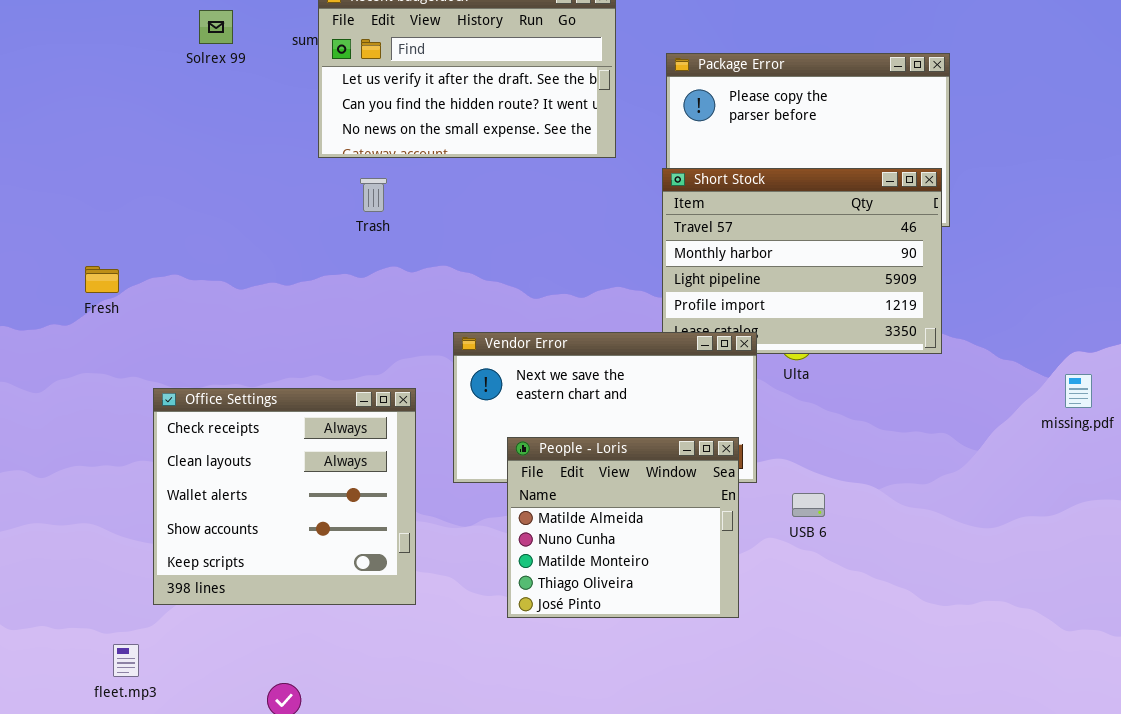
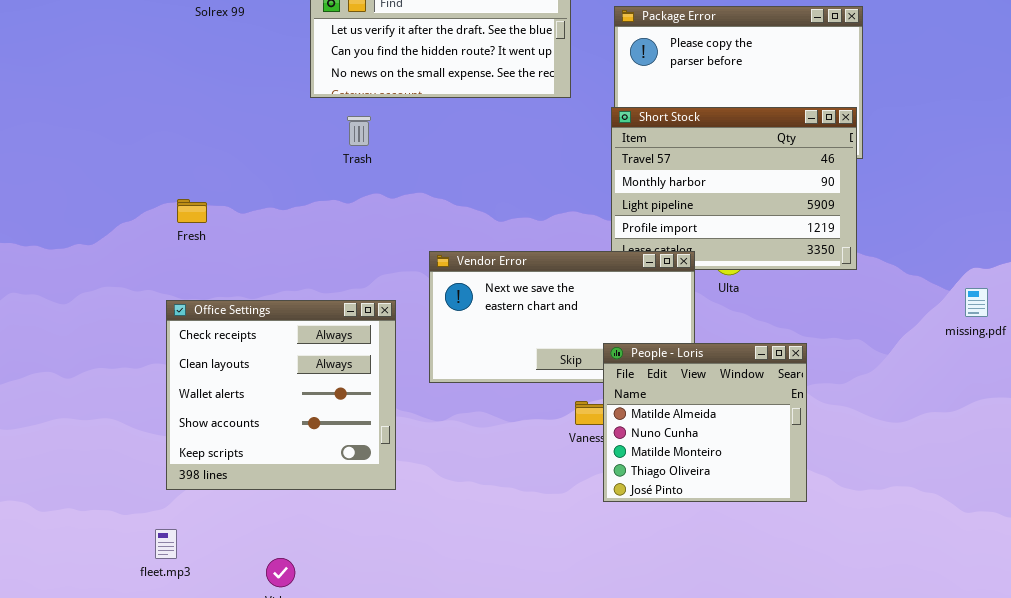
Fresh: [85,266,119,293] -> [177,199,207,223], moved
People - Loris: [507,437,739,618] -> [603,343,807,502], moved
fleet.mp3: [113,644,139,677] -> [155,529,177,559], moved

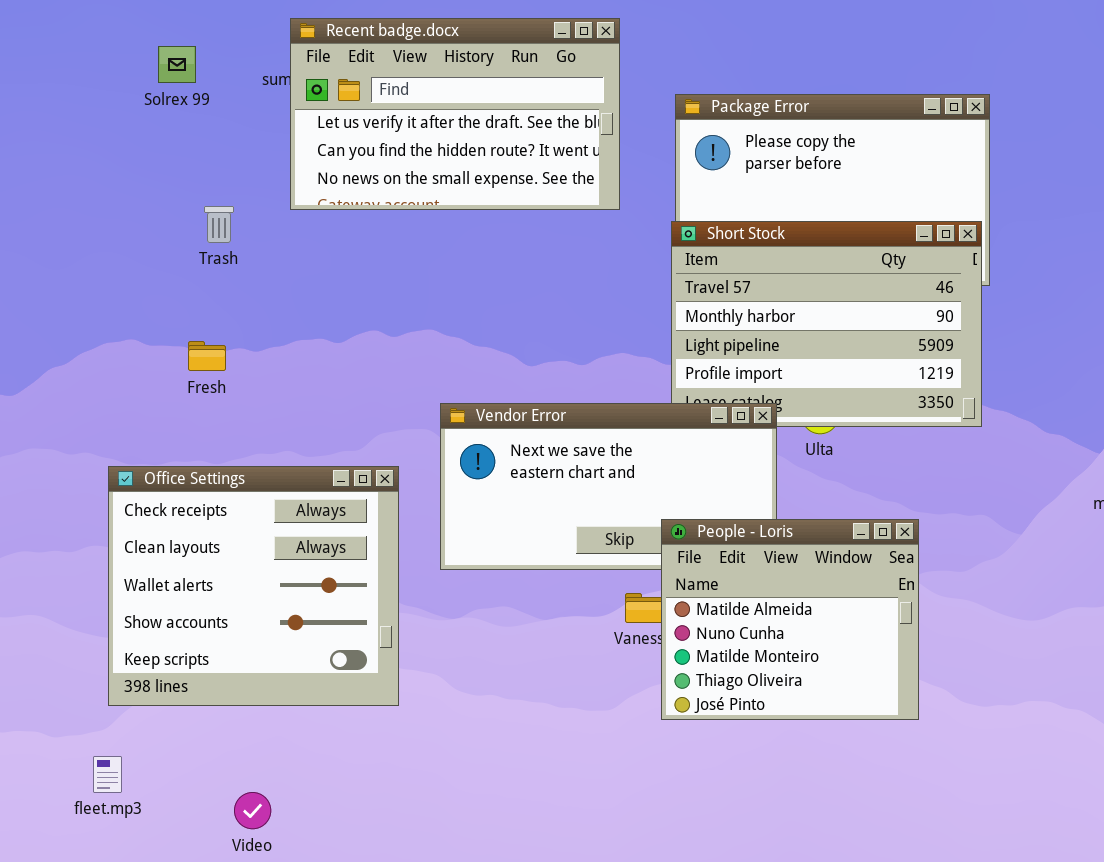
Trash: [347,116,371,146] -> [204,206,234,243], moved
Fresh: [177,199,207,223] -> [188,341,226,371], moved

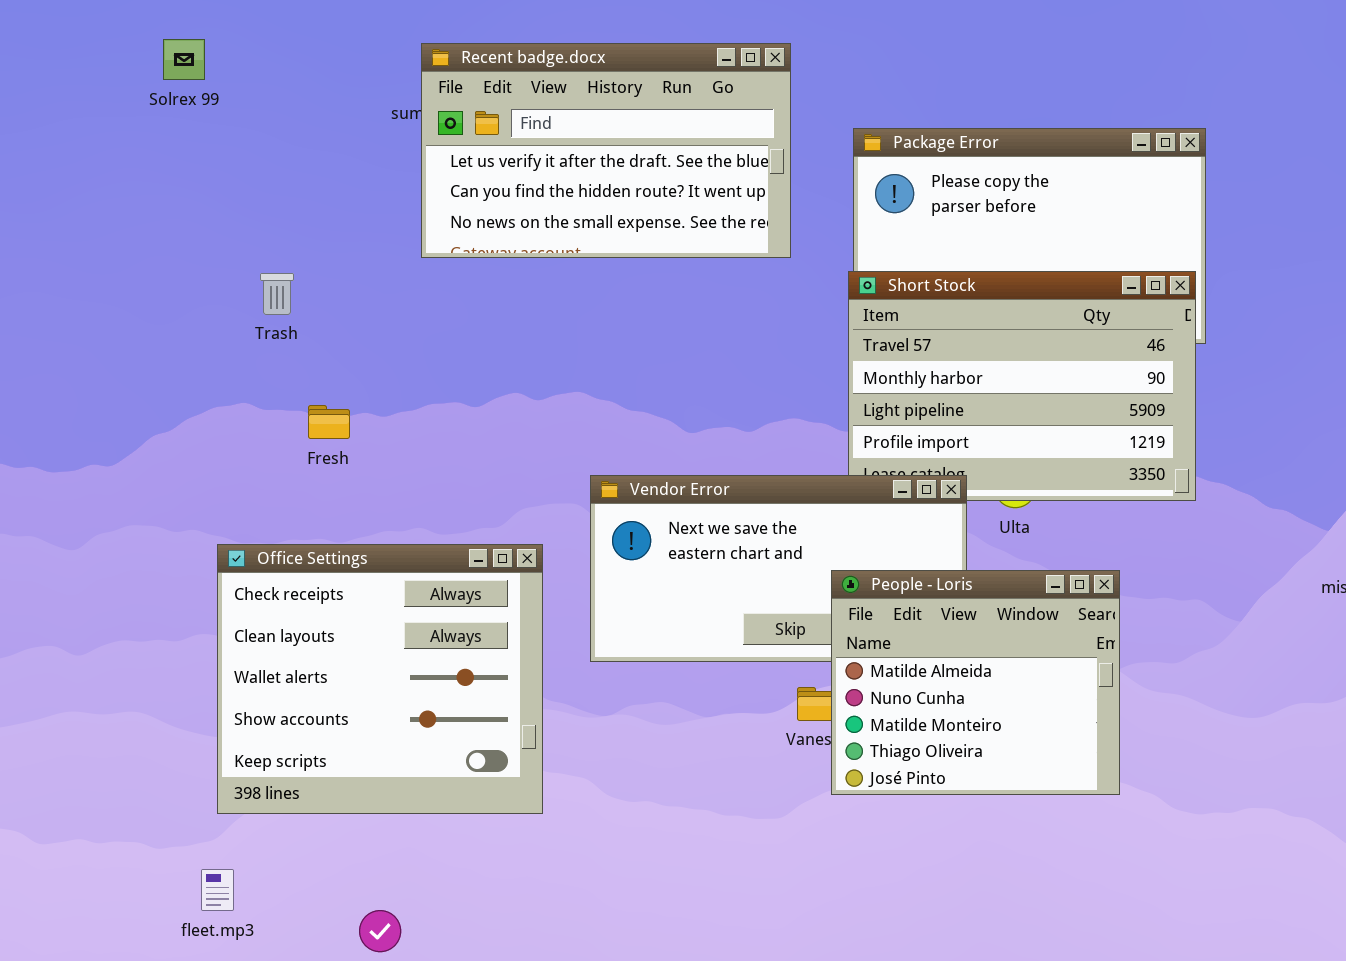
Solrex 99: [158,46,196,83] -> [163,39,205,80], moved
Trash: [204,206,234,243] -> [260,273,294,315], moved
People - Loris: [661,519,919,720] -> [831,570,1120,795], moved

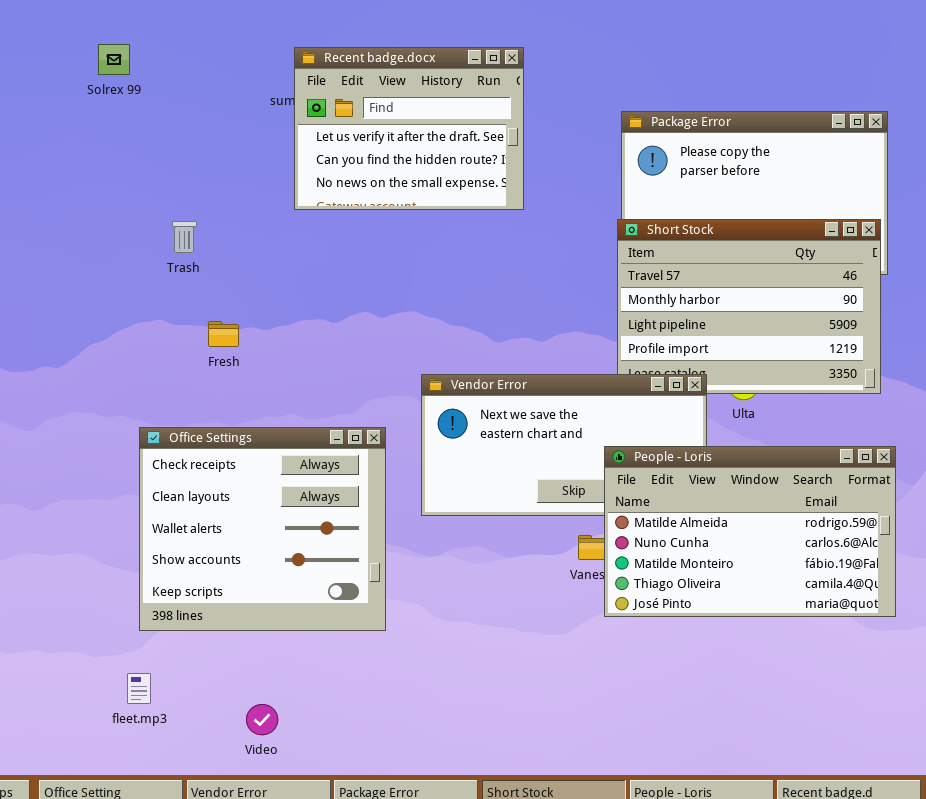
Recent badge.docx: [421,43,791,258] -> [294,47,524,210], resized
People - Loris: [831,570,1120,795] -> [604,446,896,617], resized

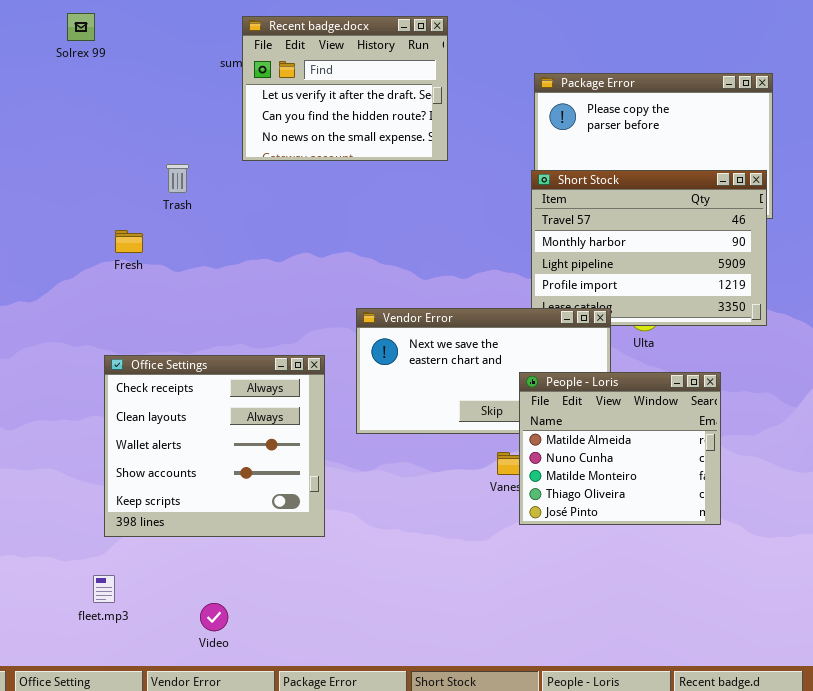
Trash: [172,221,197,253] -> [166,164,189,193], moved
Fresh: [208,321,239,347] -> [115,230,143,253], moved
People - Loris: [604,446,896,617] -> [519,372,721,525], resized

